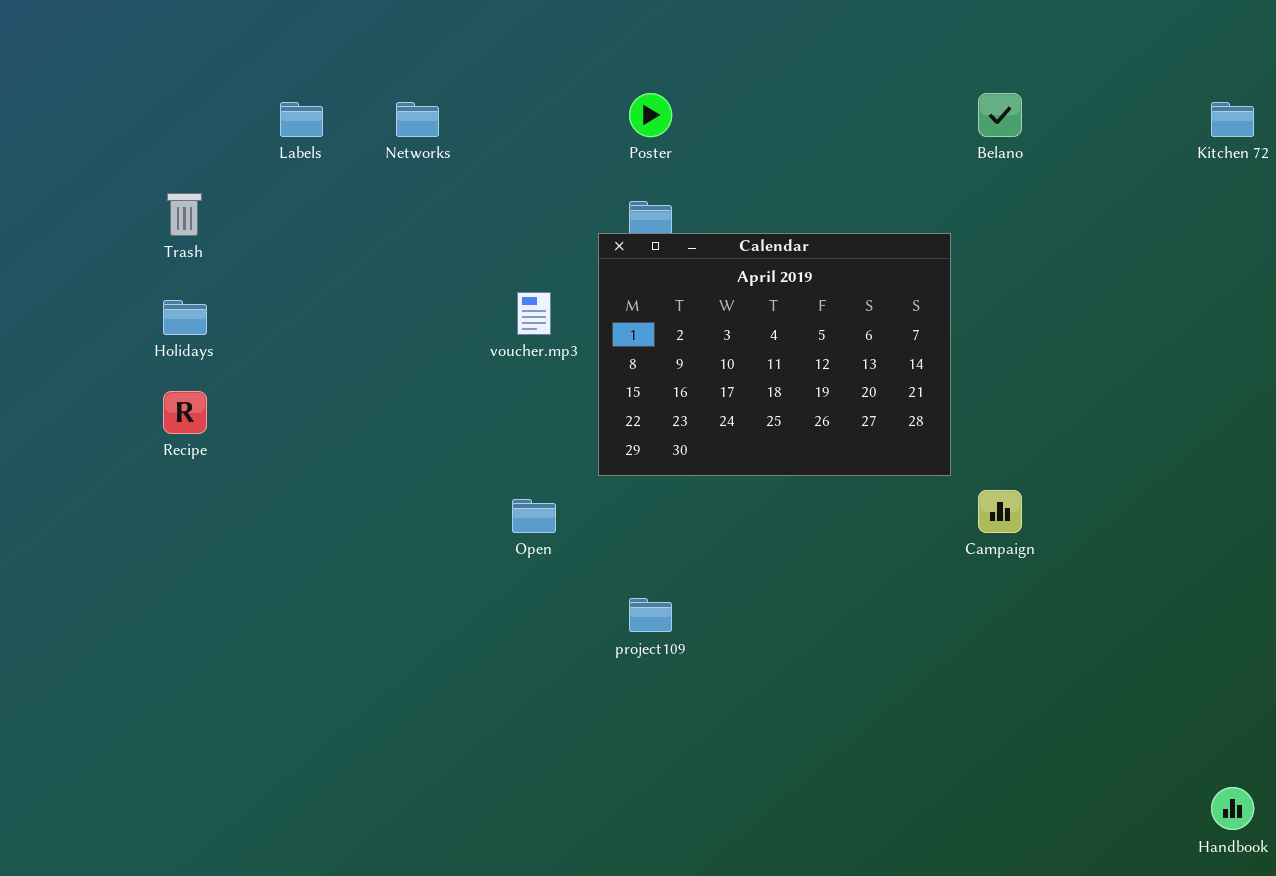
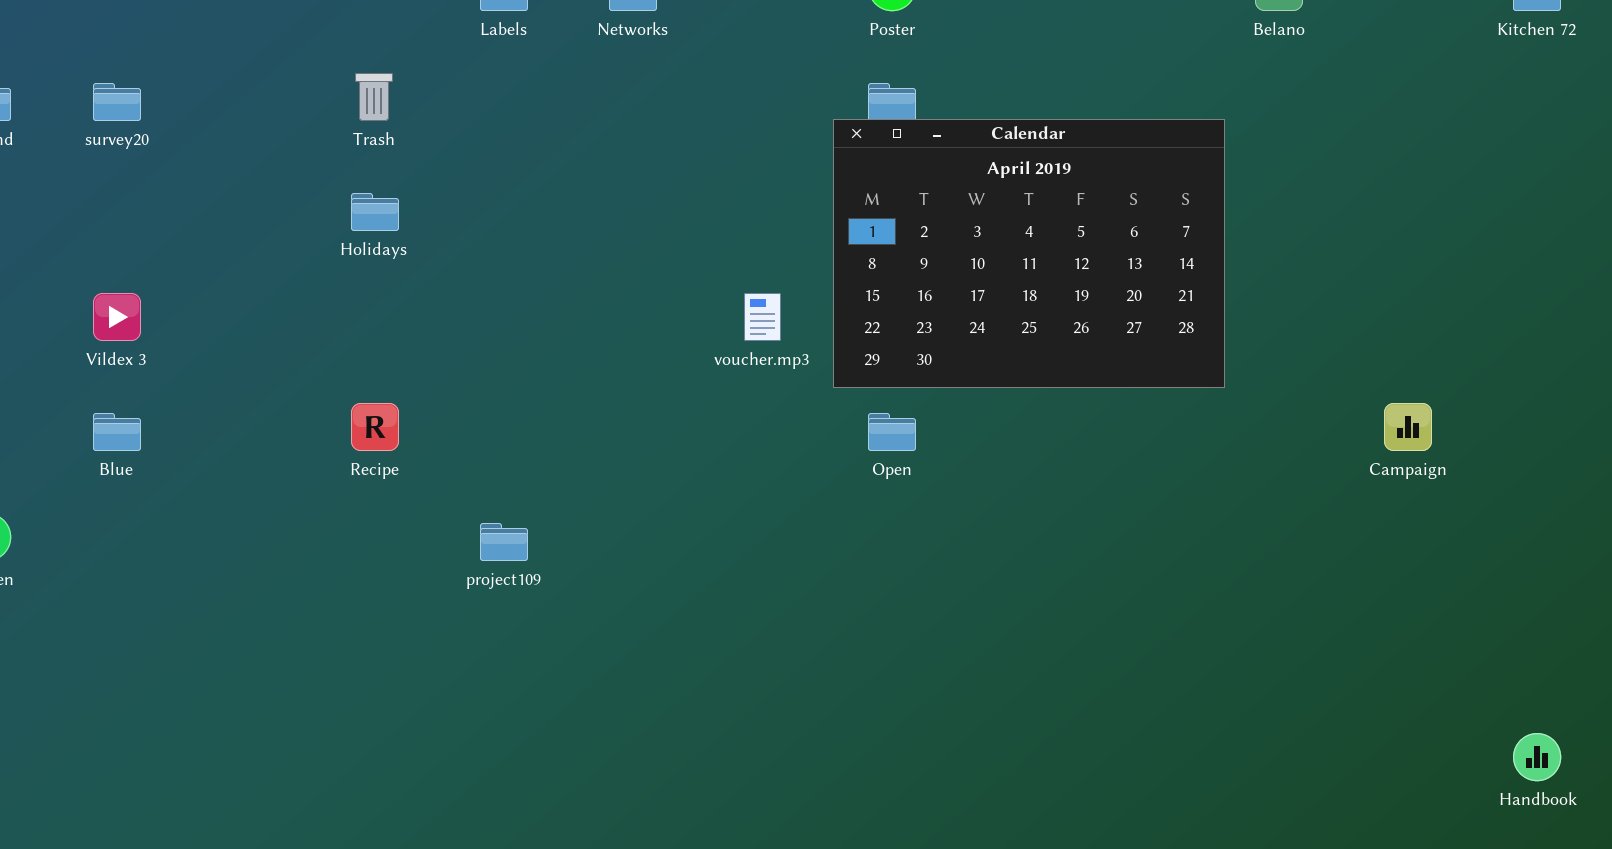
voucher.mp3: [517,292,551,335] -> [744,293,781,341], moved
Recipe: [163,391,207,434] -> [351,403,399,451], moved
Campaign: [978,490,1022,533] -> [1384,403,1432,451], moved
Open: [512,499,556,533] -> [868,413,916,451], moved
project109: [629,598,672,632] -> [480,523,528,561], moved

